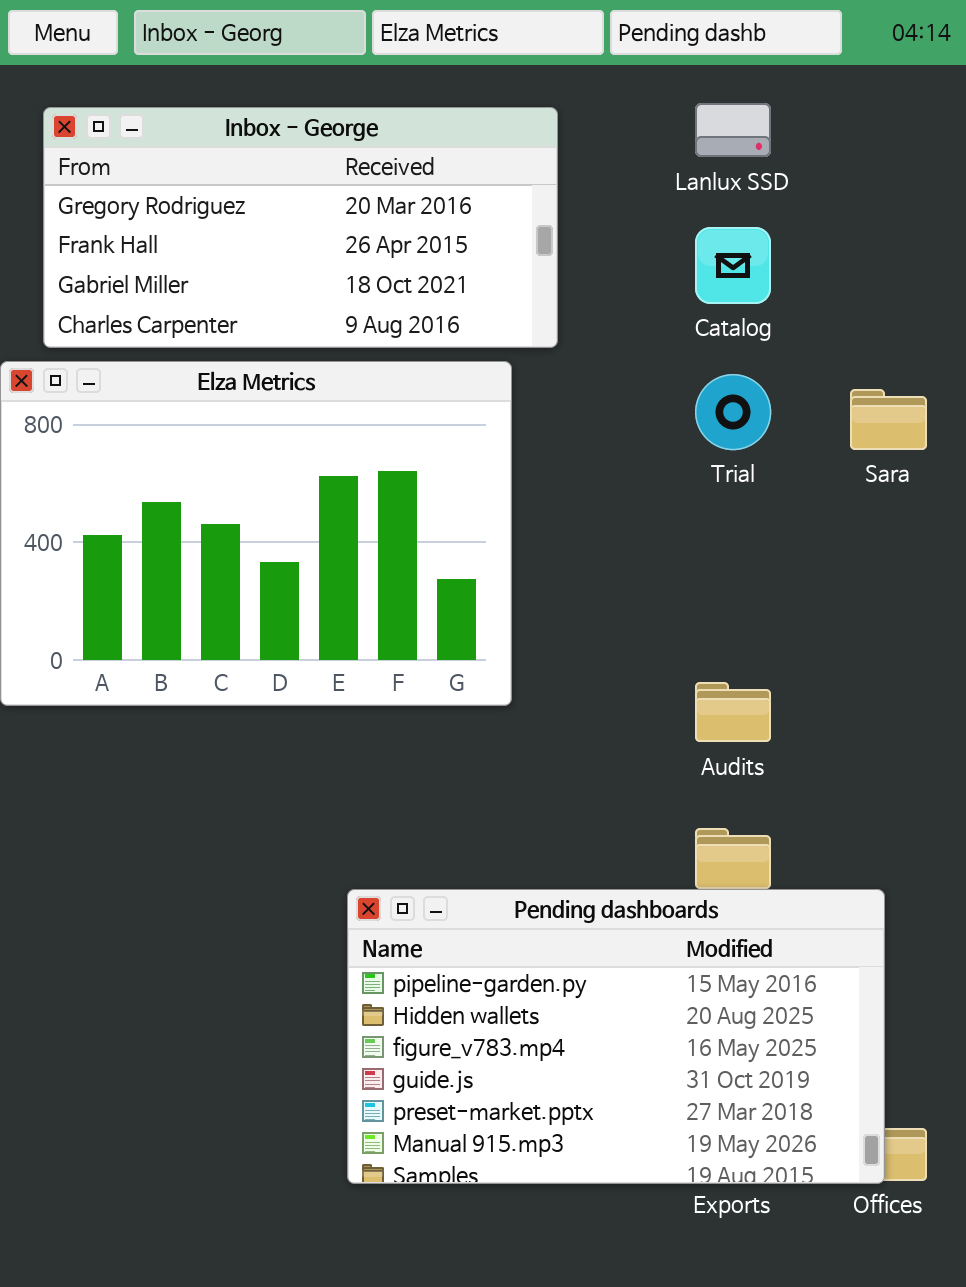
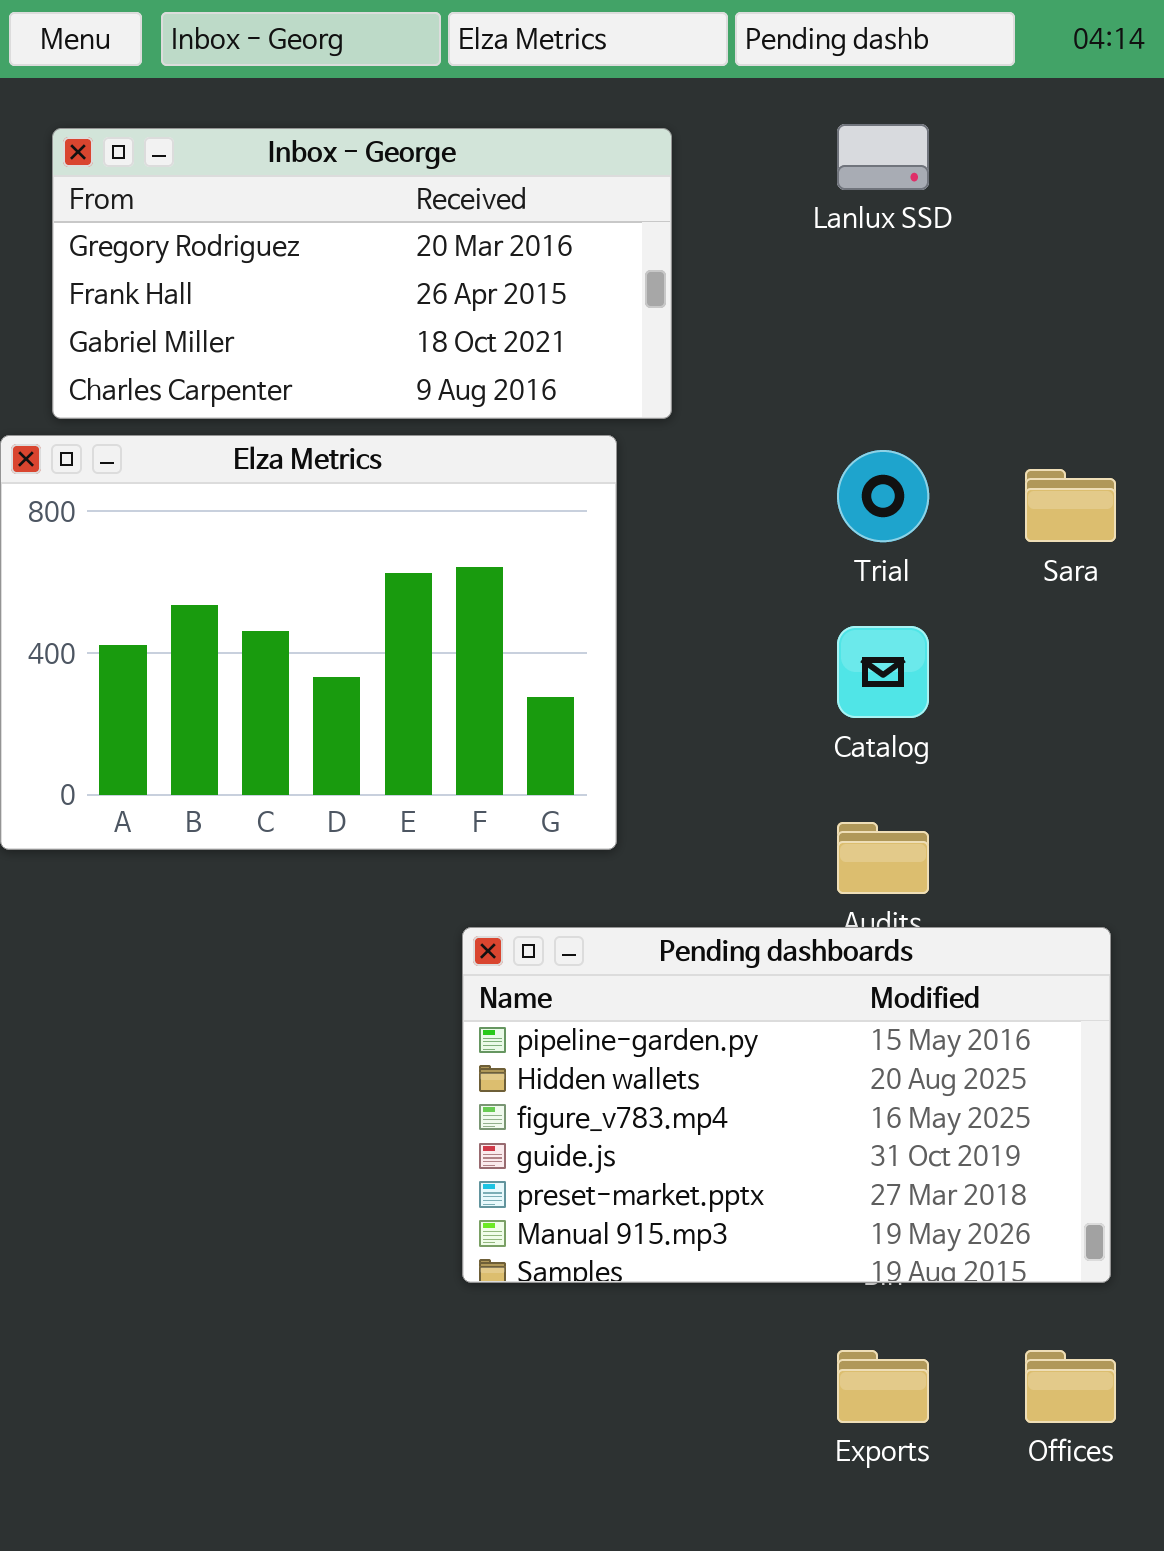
Catalog: [695,227,771,304] -> [837,626,929,718], moved
Pending dashboards: [347,889,885,1184] -> [462,927,1111,1283], moved

